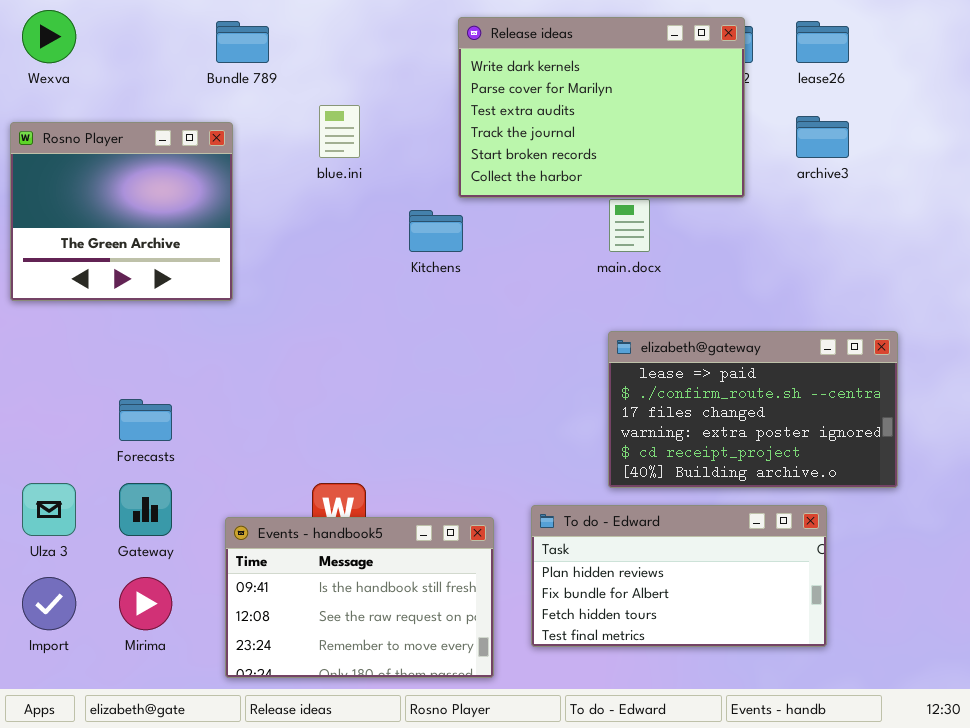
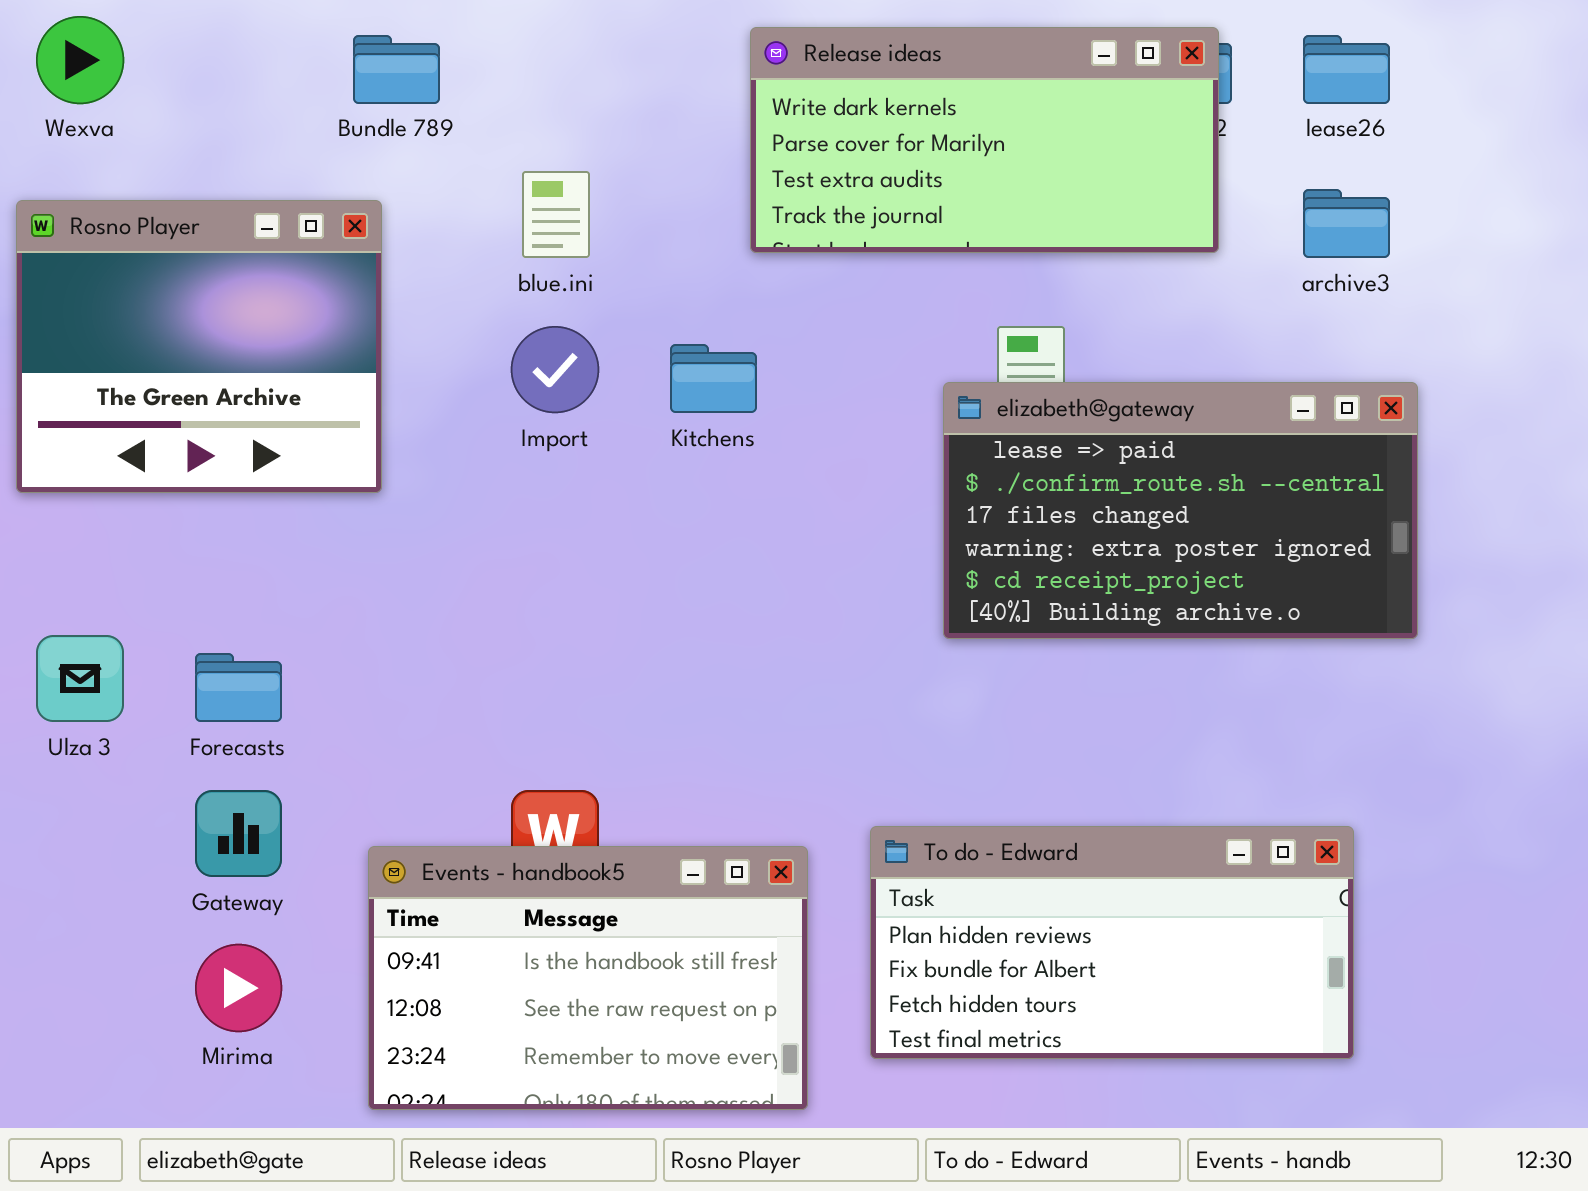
Release ideas: [458,17,745,198] -> [750,27,1219,253], resized
elizabeth@gateway: [608,331,898,488] -> [943,382,1418,639], moved
Ulza 3: [22,483,76,536] -> [36,635,124,722], moved
Import: [22,577,76,630] -> [511,326,599,413], moved

